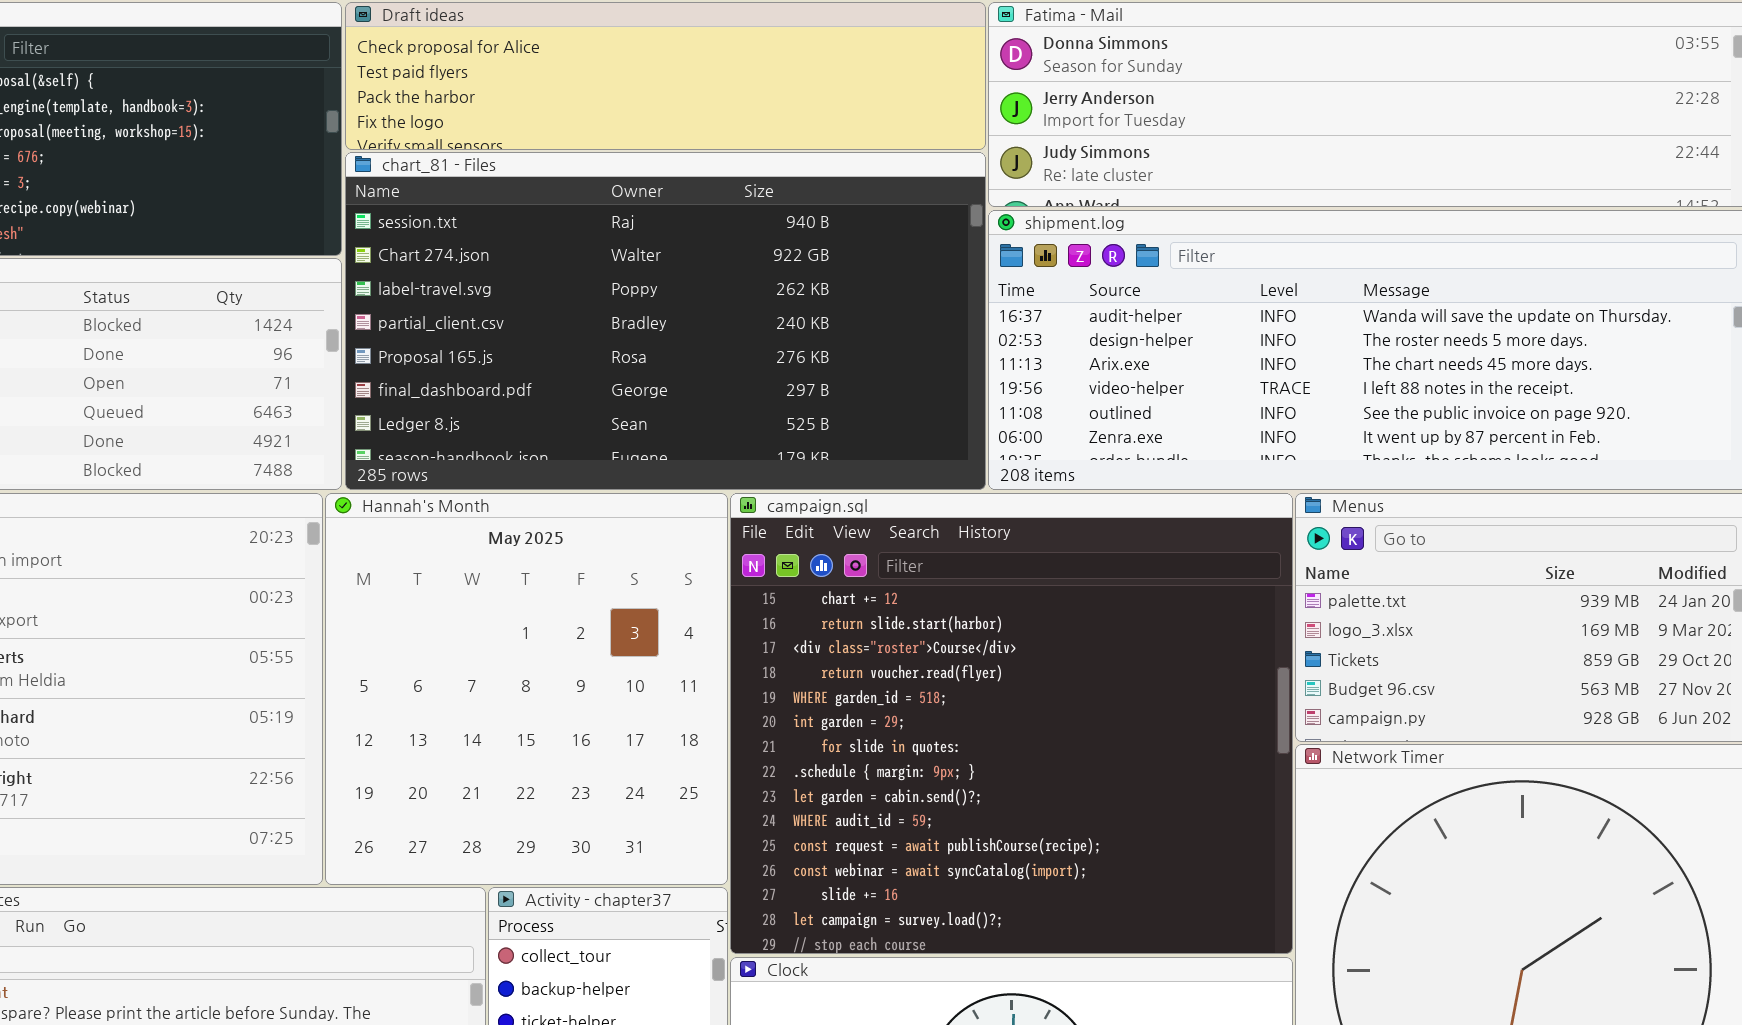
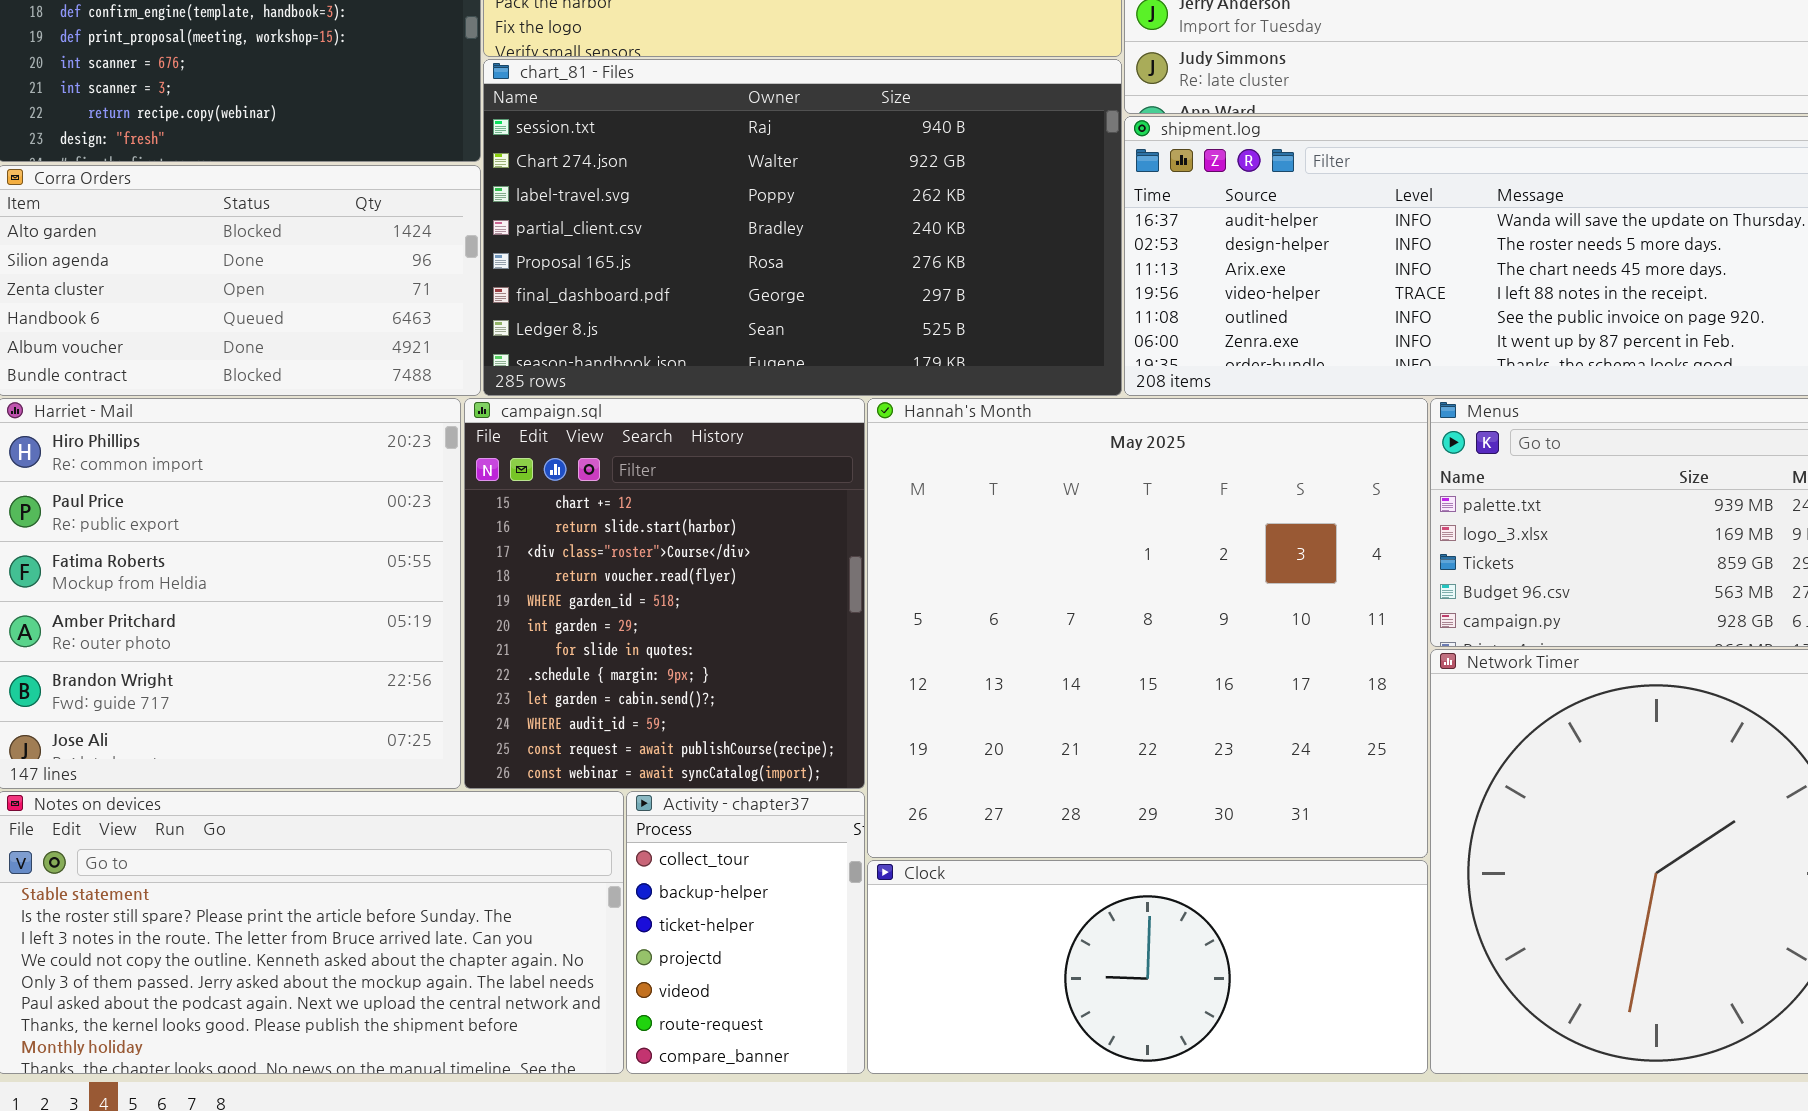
Hannah's Month: [325,493,728,885] -> [867,398,1428,858], moved, resized
campaign.sql: [730,493,1293,954] -> [464,398,865,789], moved, resized

